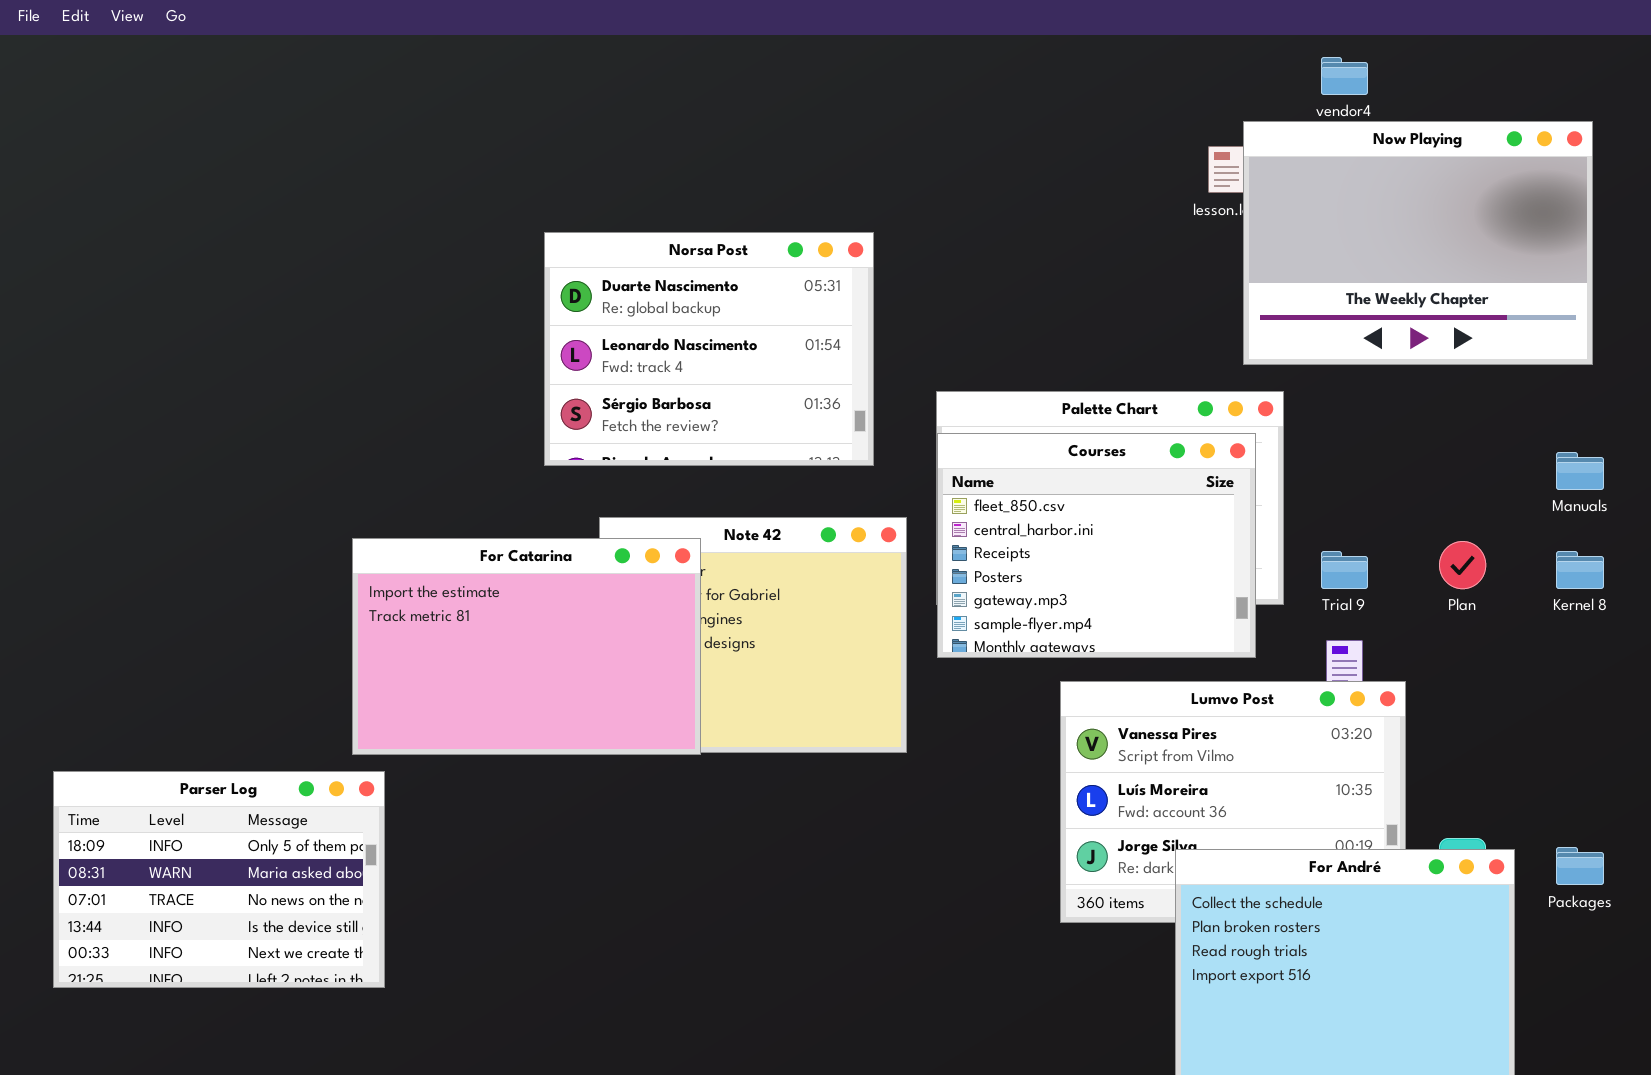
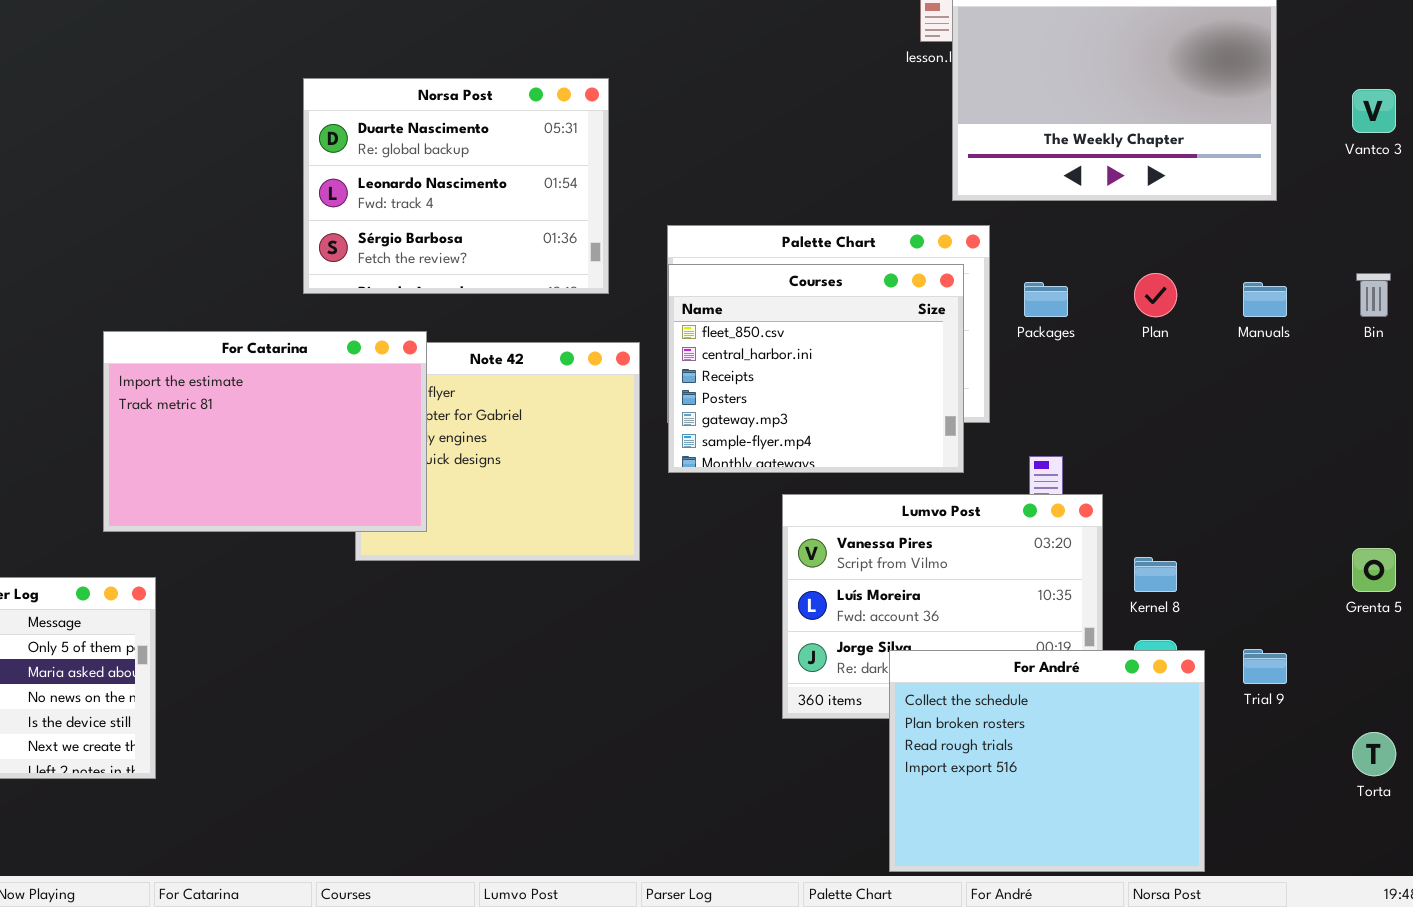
For Catarina: [352,538,701,755] -> [103,331,427,532], moved
Plan: [1439,541,1486,589] -> [1134,273,1177,317], moved
Trial 9: [1321,551,1368,589] -> [1243,649,1287,684], moved
Kernel 8: [1556,551,1604,589] -> [1134,557,1177,592], moved
Packages: [1556,847,1604,885] -> [1024,282,1068,317], moved

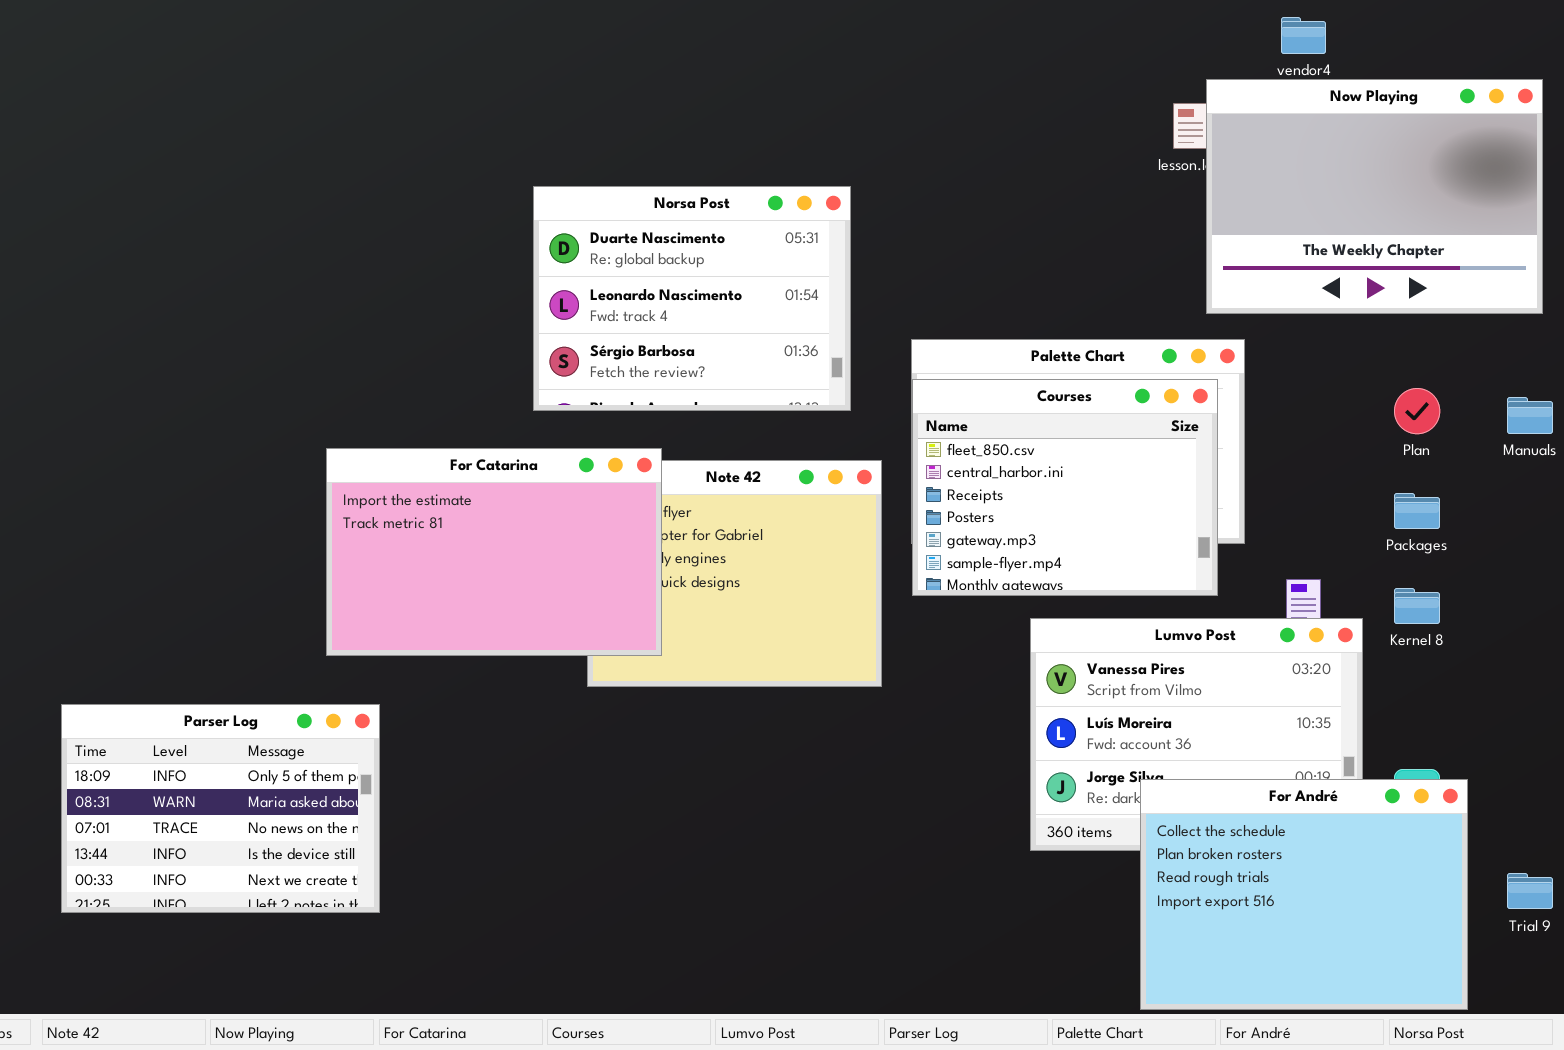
Packages: [1024,282,1068,317] -> [1394,493,1440,529], moved
Kernel 8: [1134,557,1177,592] -> [1394,588,1440,624], moved
Trial 9: [1243,649,1287,684] -> [1507,873,1553,909], moved

